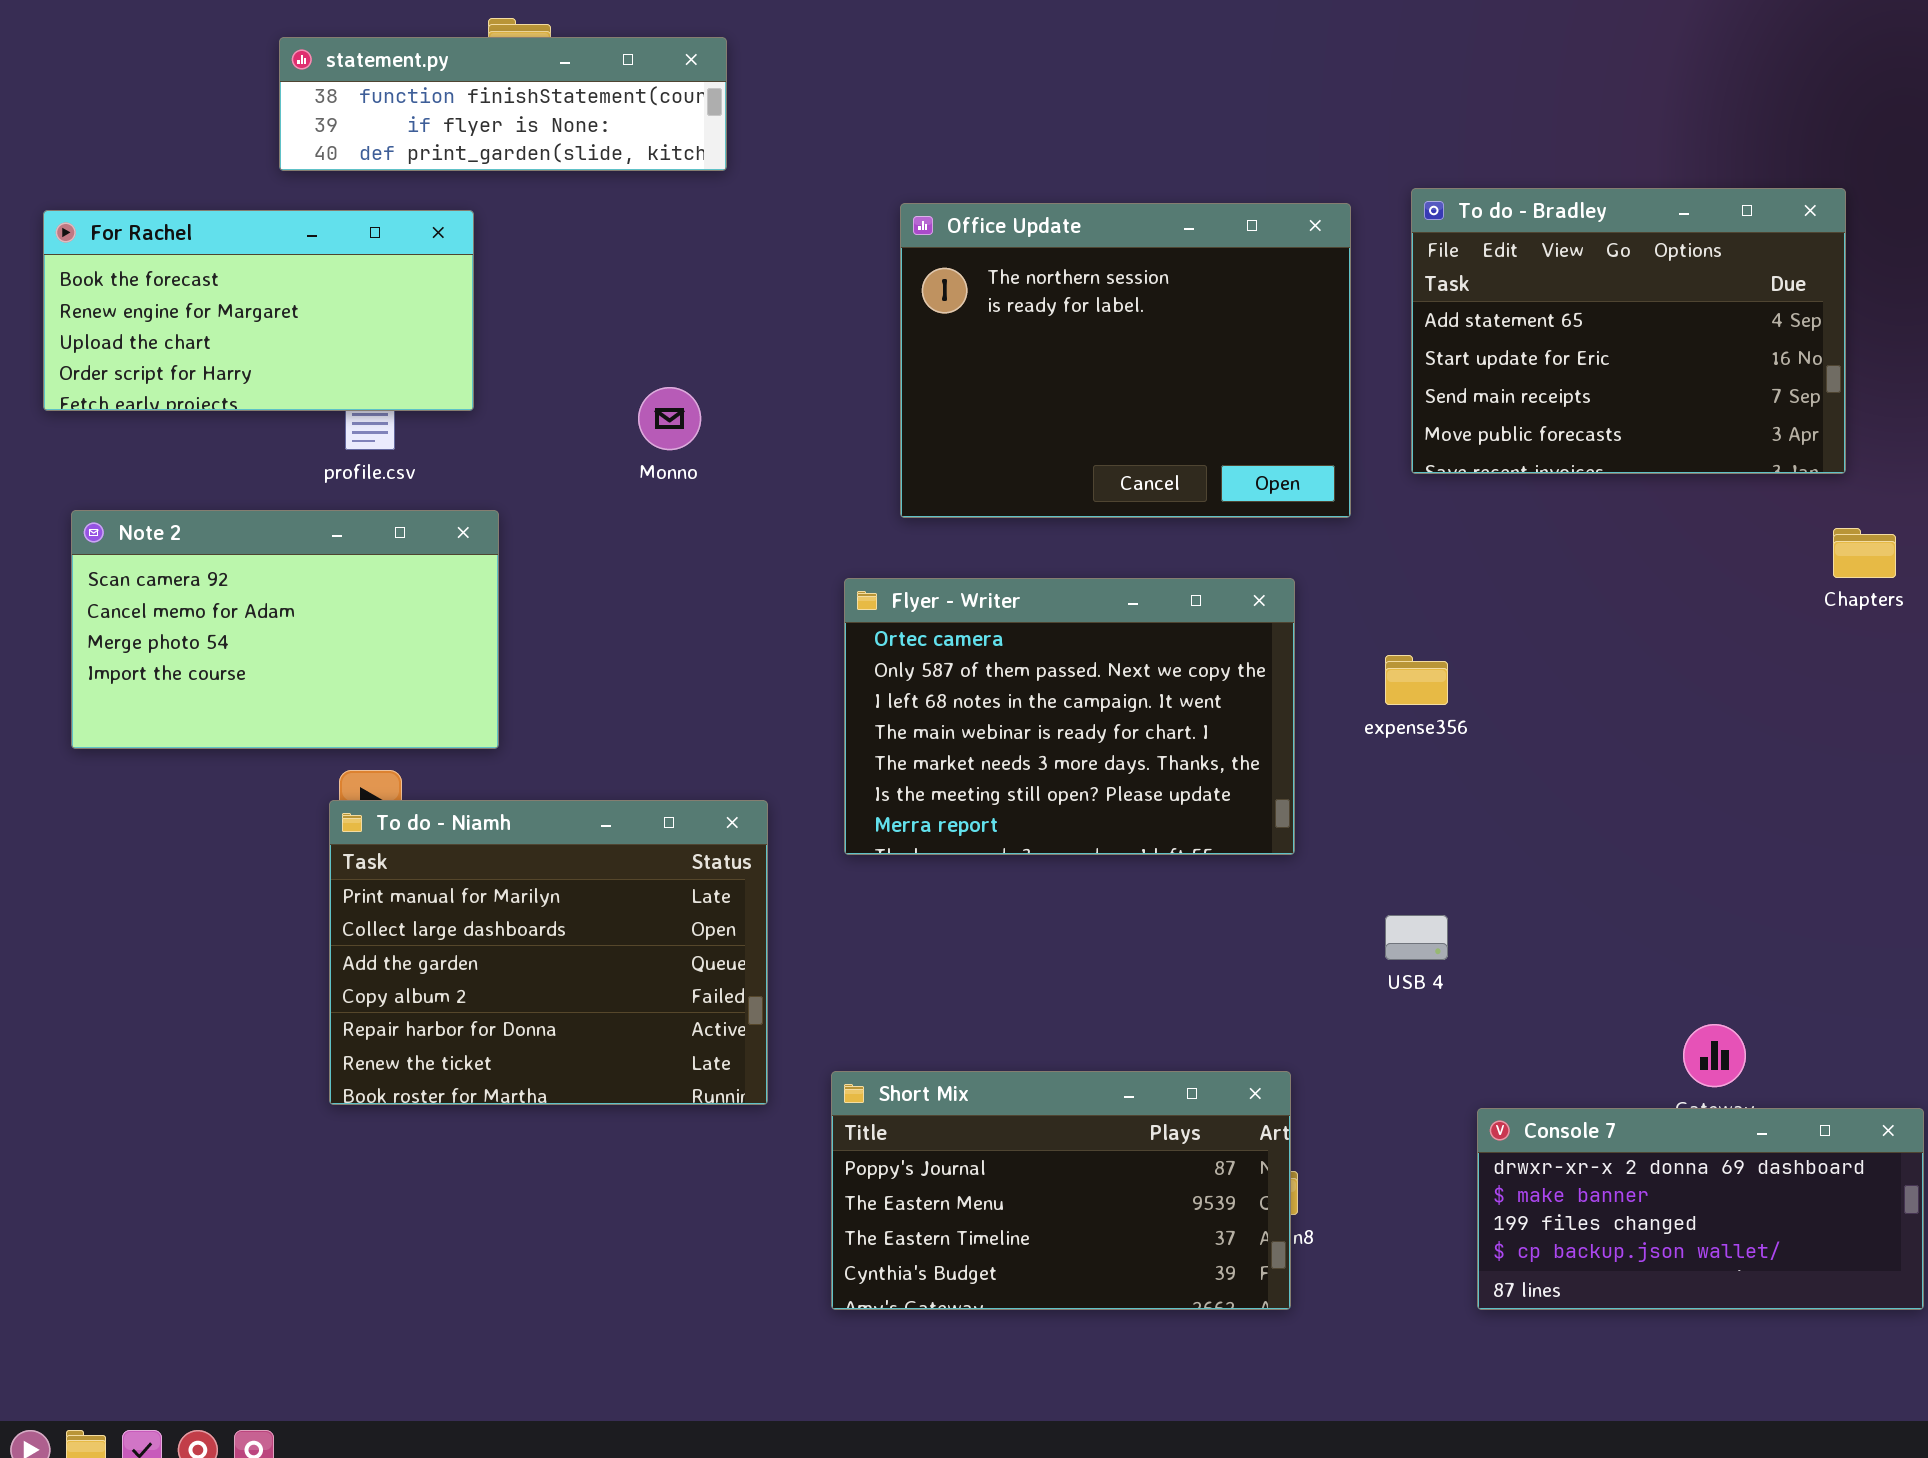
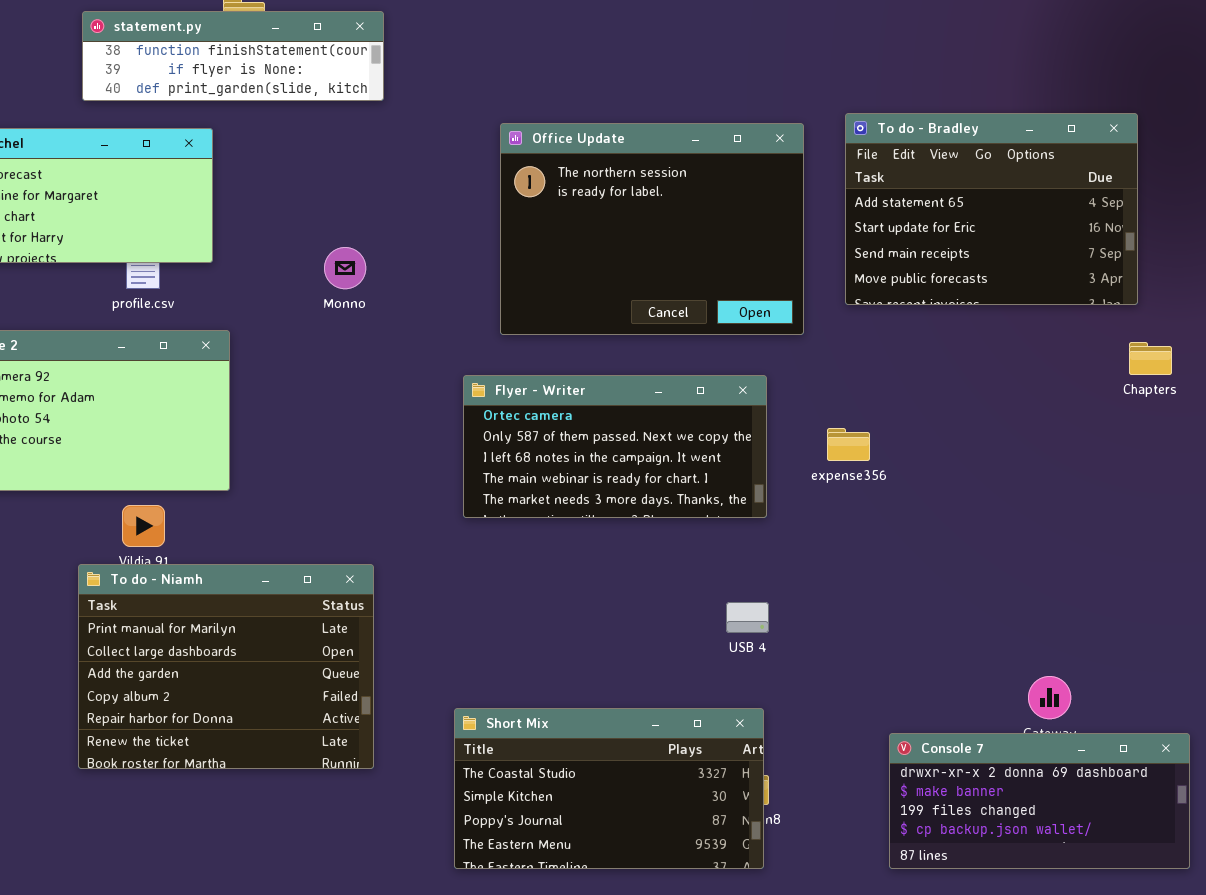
Flyer - Writer: [844,578,1295,855] -> [463,375,767,518], resized
To do - Niamh: [329,800,768,1105] -> [78,564,374,769], moved
USB 4: [1385,915,1448,960] -> [726,602,769,633], moved
Short Mix: [831,1071,1291,1310] -> [454,708,764,869], scrolled up 2 rows

